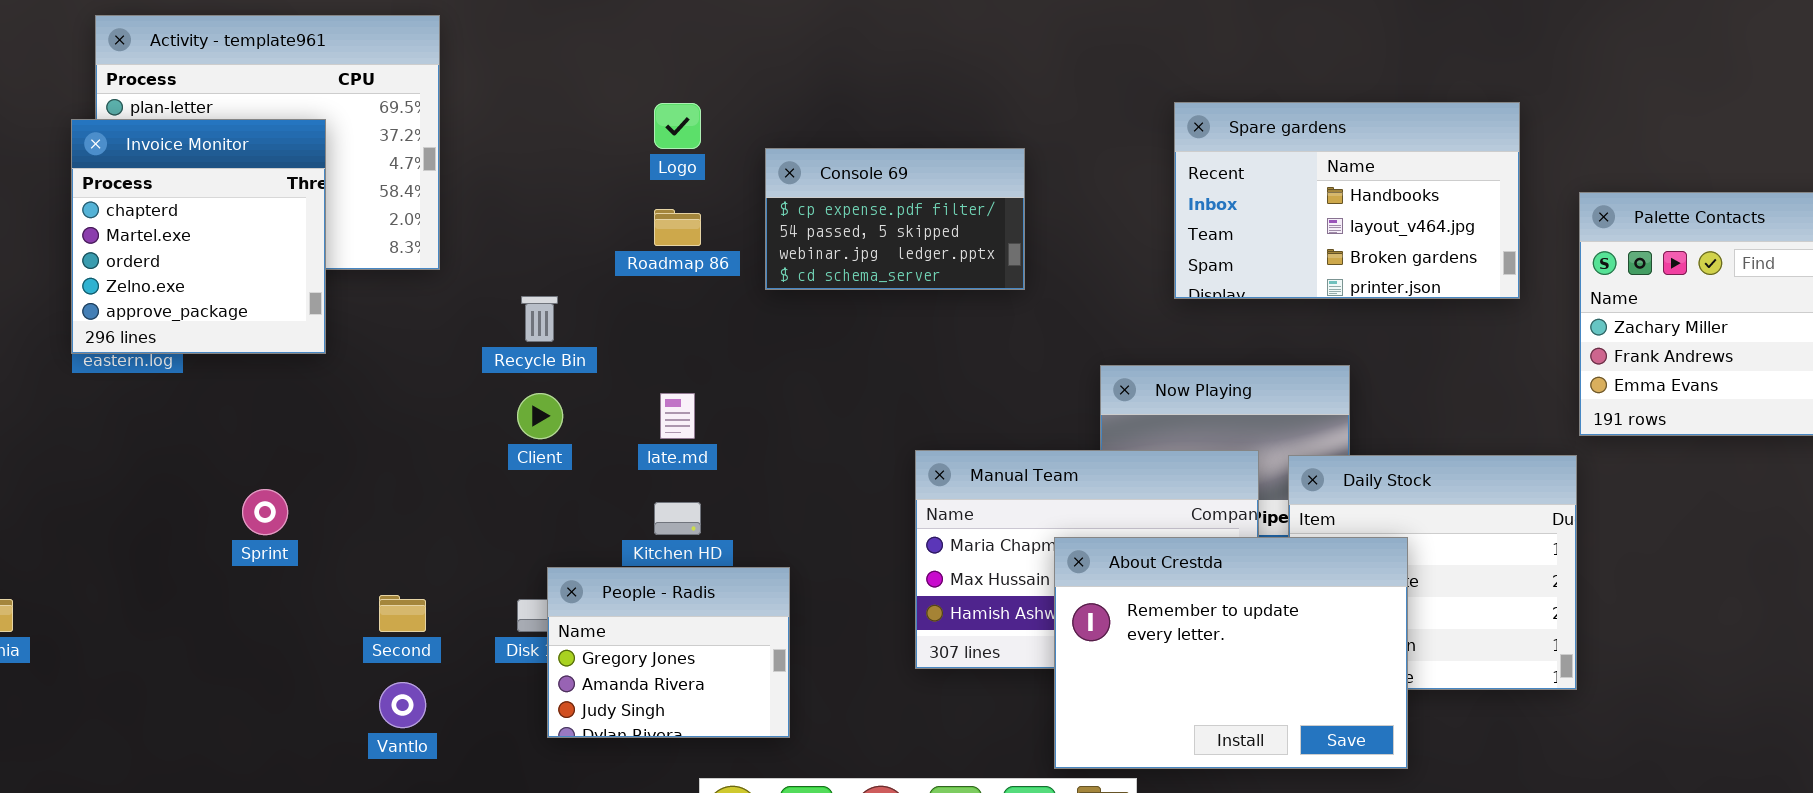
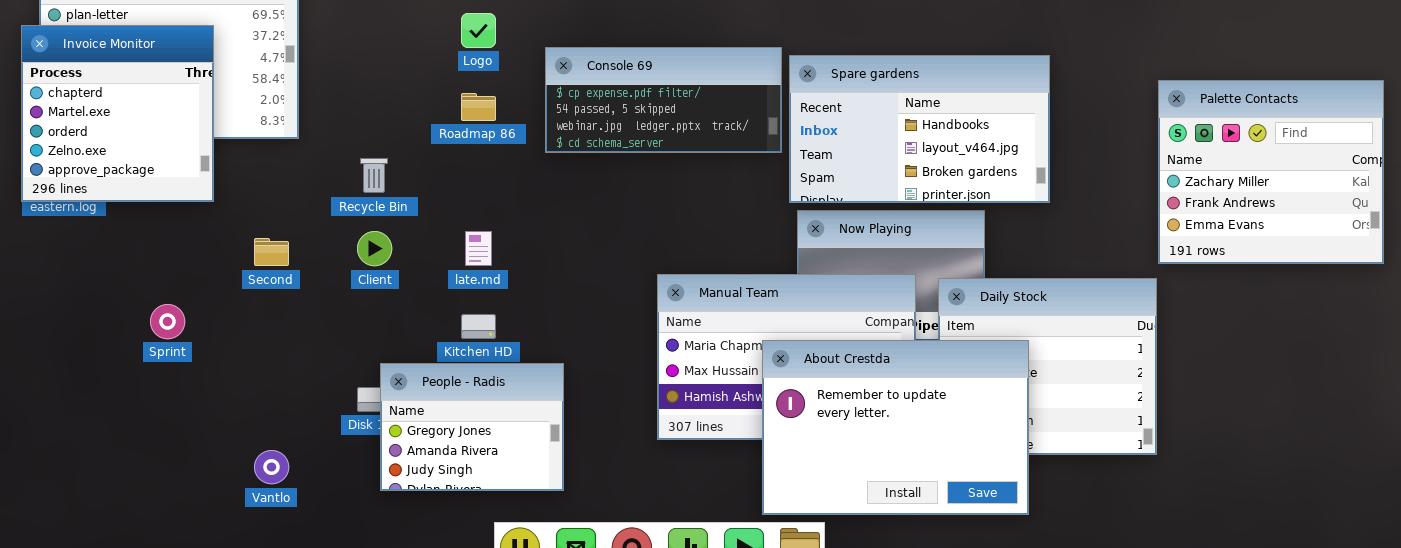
Spare gardens: [1174,102,1520,299] -> [789,55,1050,203], moved
Console 69: [765,148,1025,290] -> [545,47,782,153], resized
Second: [379,595,426,632] -> [254,238,289,266], moved

